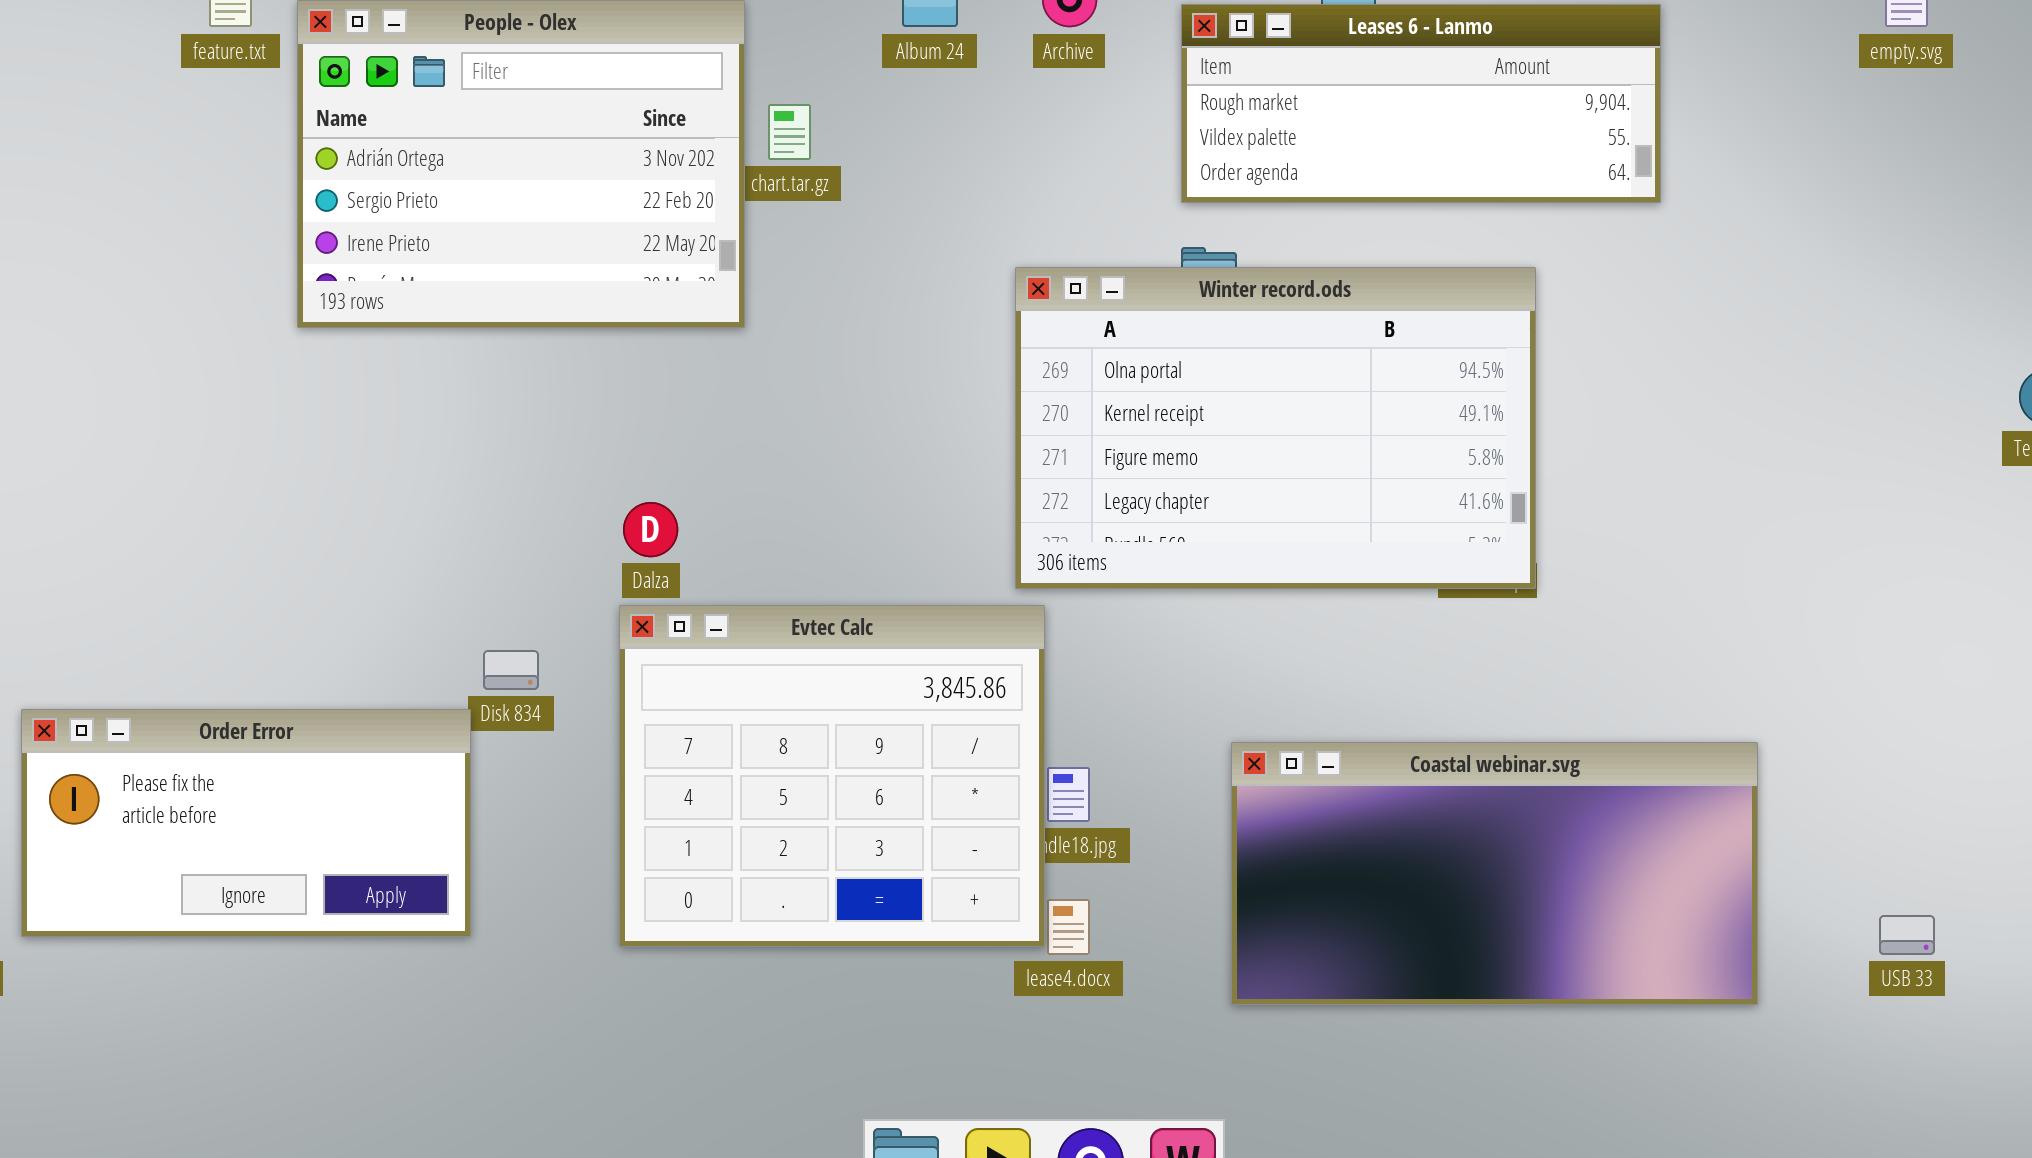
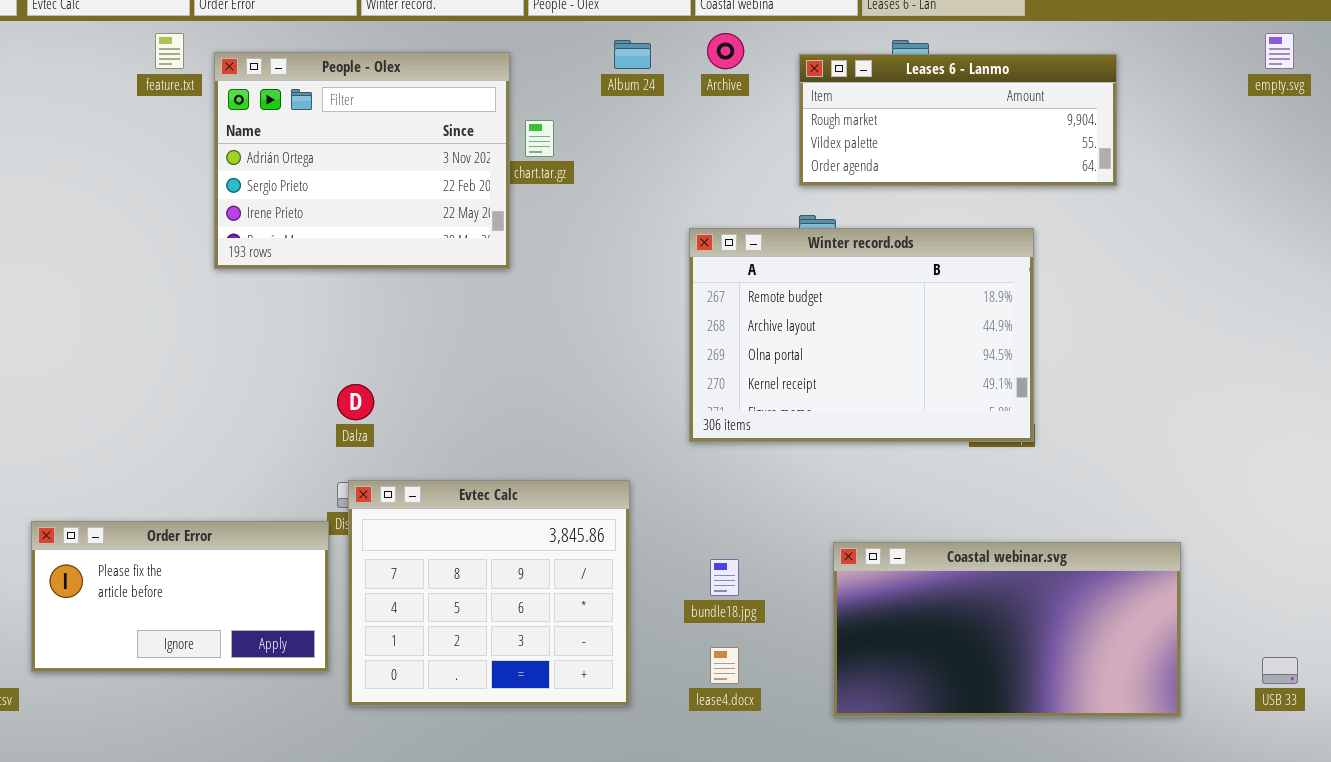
Winter record.ods: [1015,267,1536,589] -> [689,228,1034,442], scrolled up 2 rows
Dalza: [623,502,678,557] -> [337,384,374,420], moved
Evtec Calc: [619,605,1045,947] -> [348,480,630,706], moved

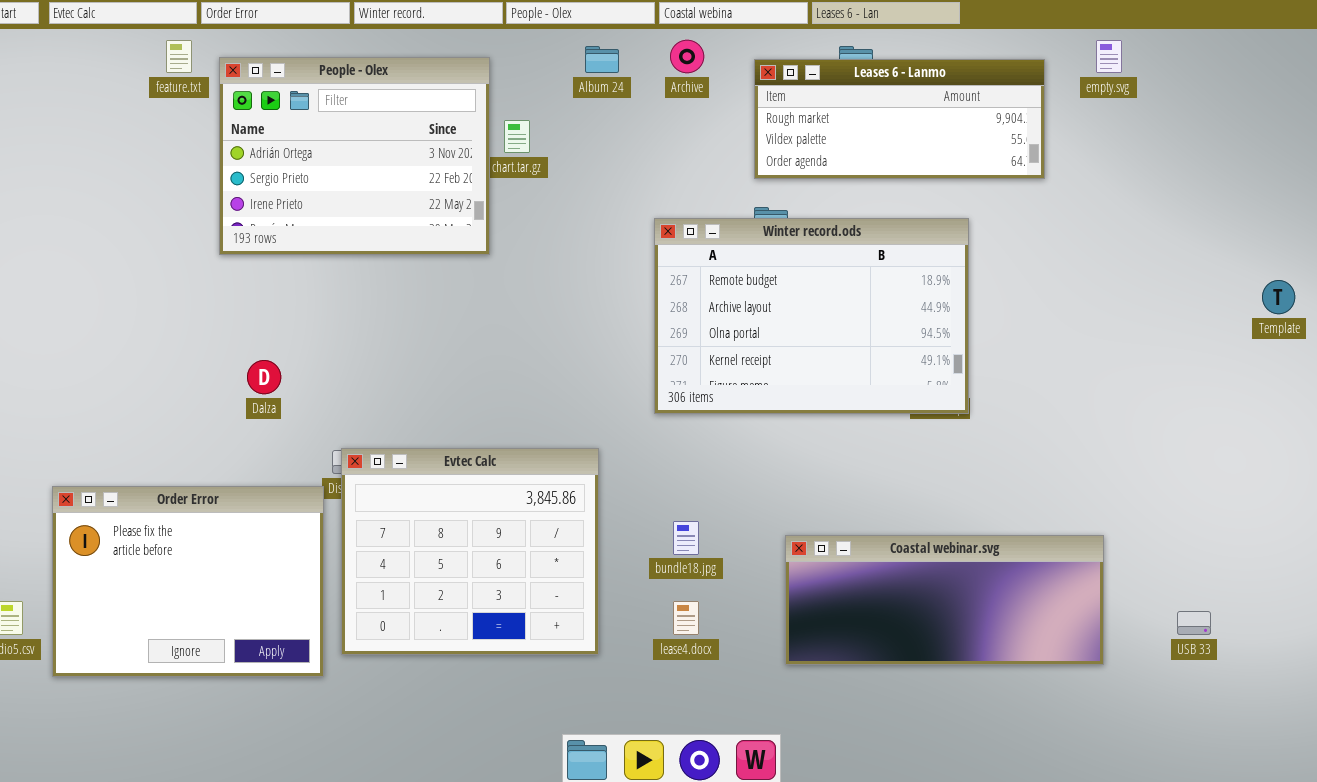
empty.svg: [1265,33,1294,69] -> [1096,40,1122,73], moved
Dalza: [337,384,374,420] -> [247,360,281,394], moved
Order Error: [31,521,329,672] -> [52,486,324,677], resized
Coastal webinar.svg: [833,542,1181,717] -> [785,535,1104,665], resized

